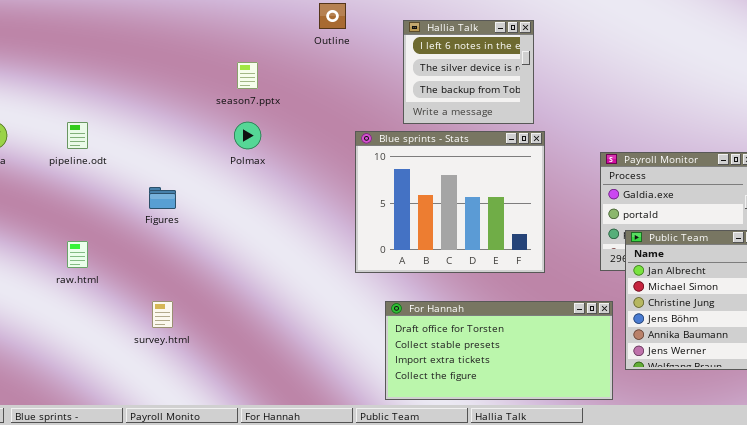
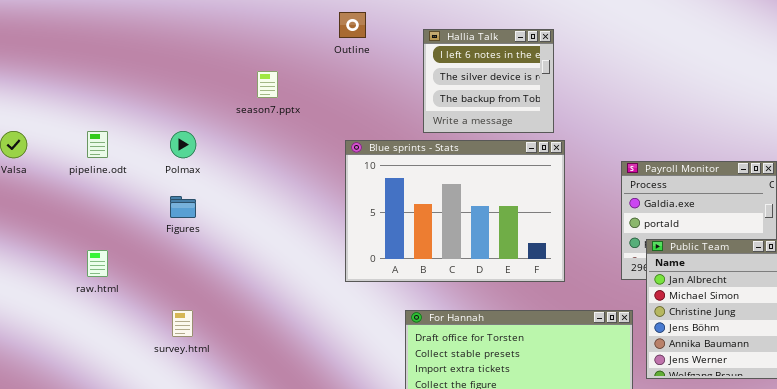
Polmax: [234,122,261,149] -> [170,131,196,158], moved
Blue sprints - Stats: [355,131,545,273] -> [345,140,565,282], resized

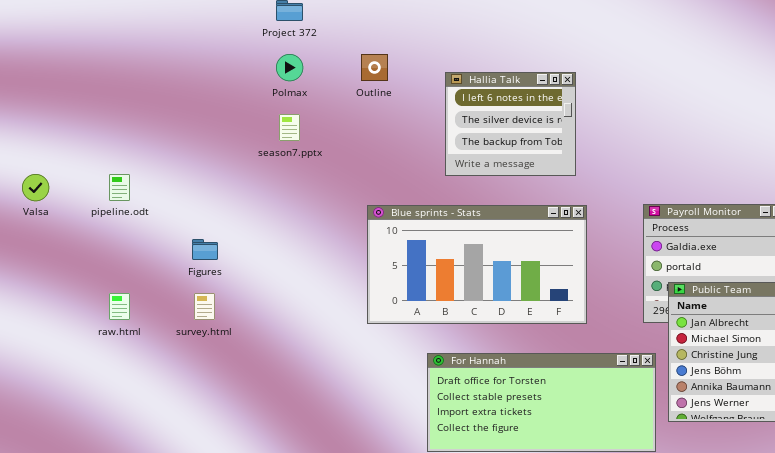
Polmax: [170,131,196,158] -> [276,54,303,81], moved
Blue sprints - Stats: [345,140,565,282] -> [367,205,587,324], resized
survey.html: [172,310,193,337] -> [194,293,215,320], moved

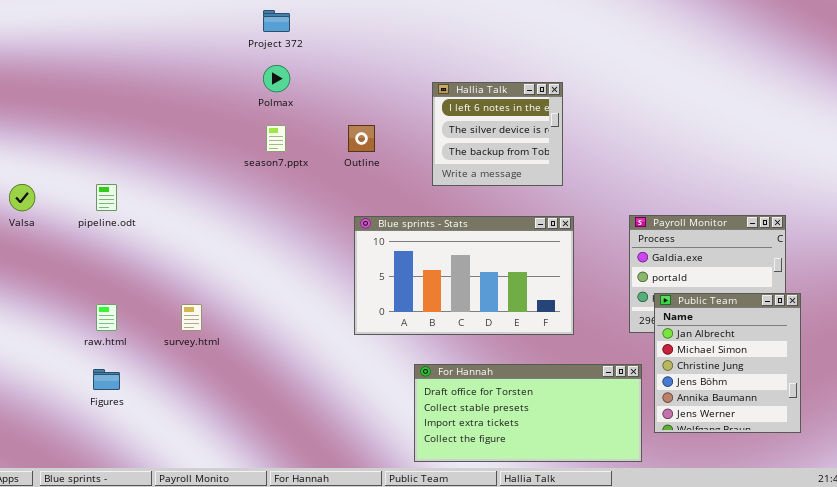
Outline: [361,54,388,81] -> [348,125,375,152], moved
Figures: [192,239,218,260] -> [93,369,120,390], moved

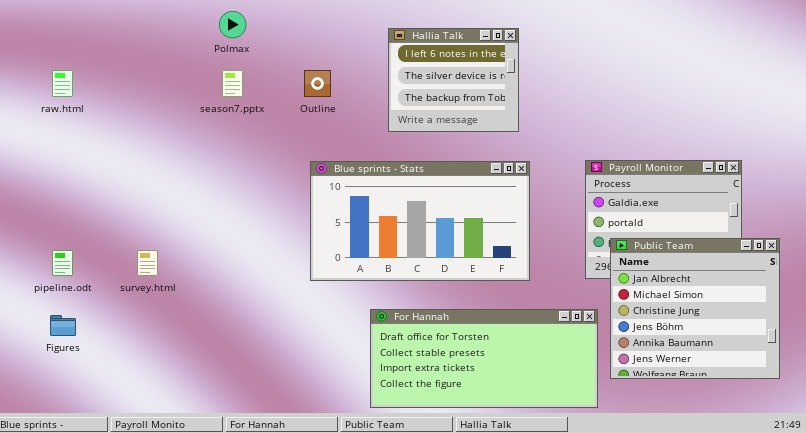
pipeline.odt: [96,184,117,211] -> [52,250,73,276], moved
Public Team: [654,293,801,433] -> [610,238,780,379], resized
raw.html: [96,304,117,331] -> [52,70,73,97], moved

